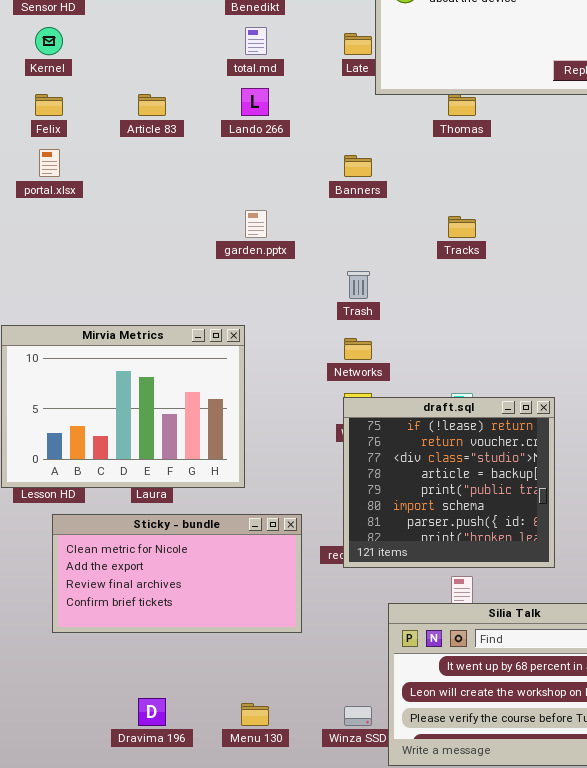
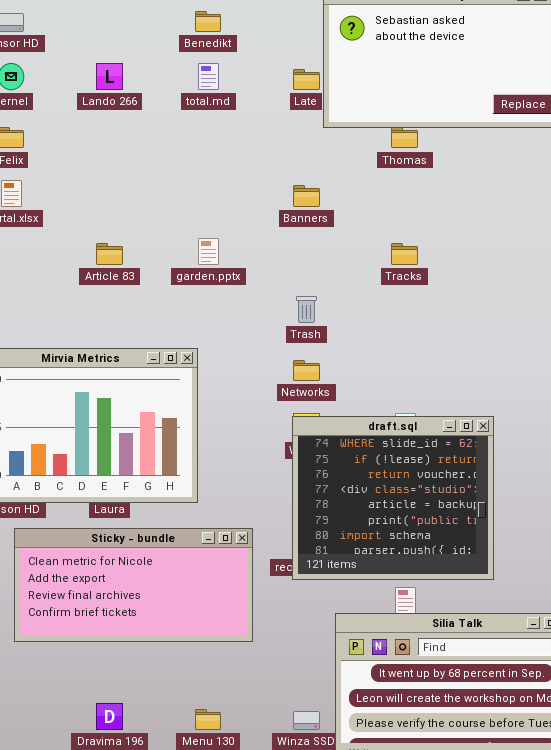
Lando 266: [241,88,269,116] -> [96,63,123,90], moved
Article 83: [138,94,166,116] -> [96,243,123,265], moved
draft.sql: [343,397,555,568] -> [292,416,494,580], scrolled up 1 row

